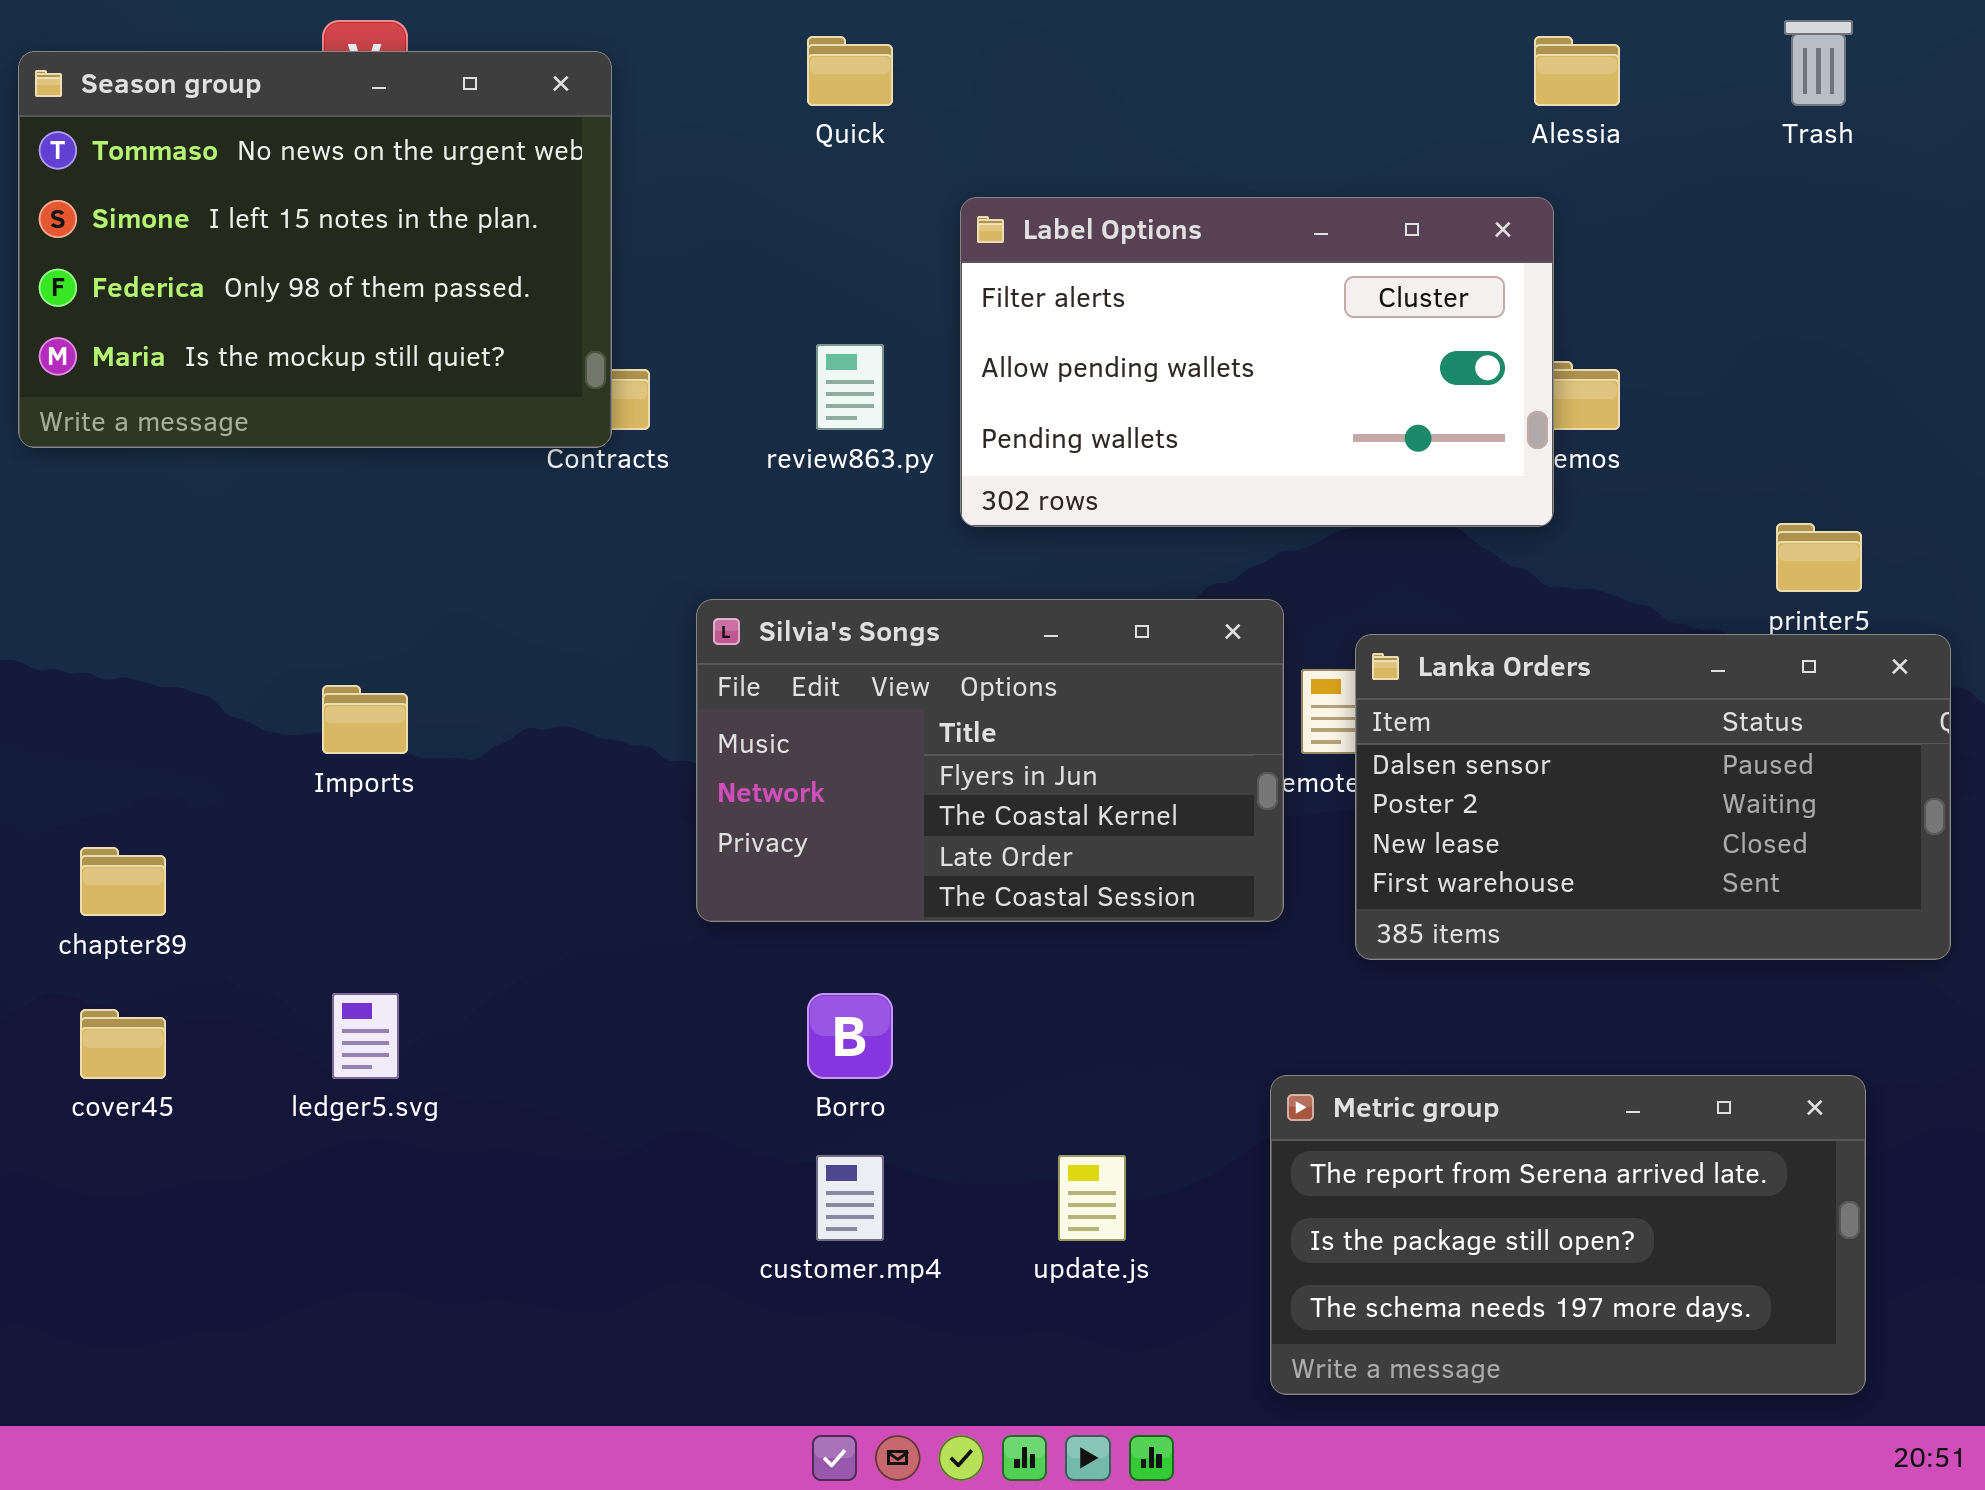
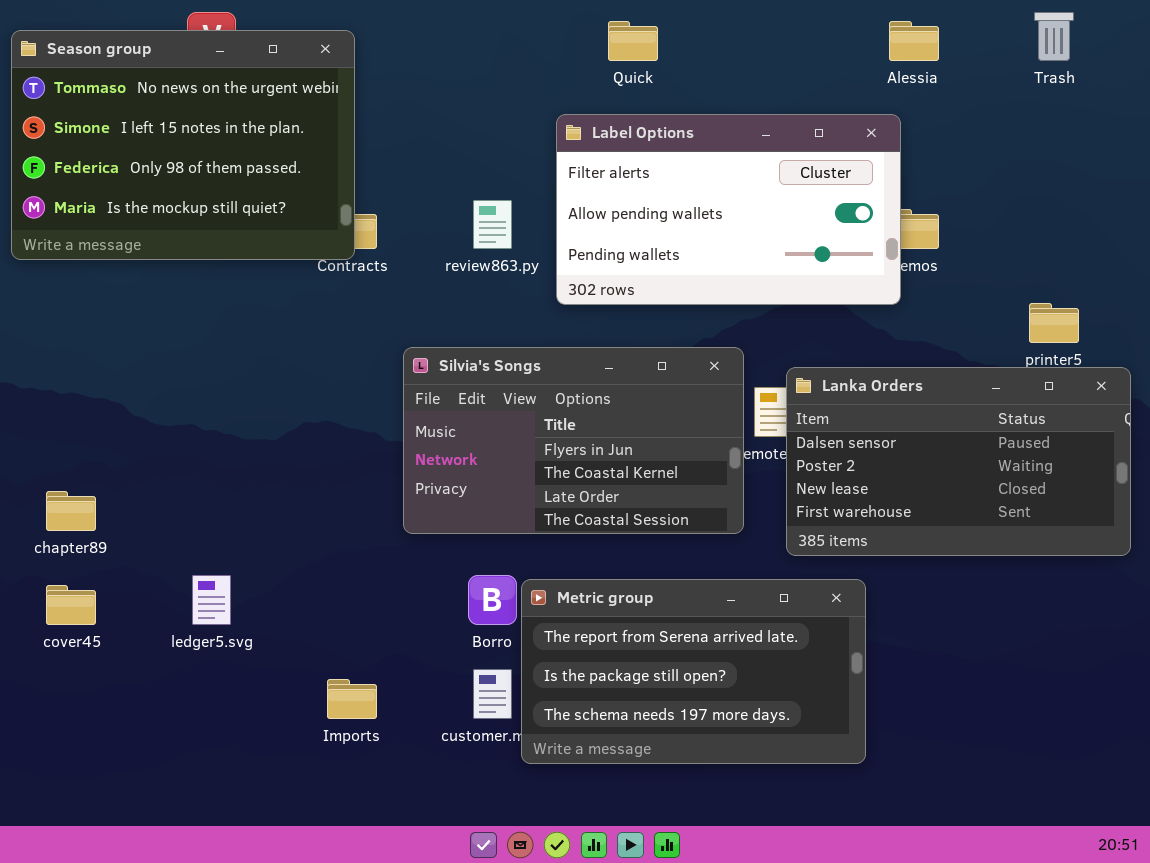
Quick: [807,36,893,106] -> [608,21,658,61], moved
Imports: [322,685,408,754] -> [327,679,377,719], moved
Metric group: [1270,1075,1866,1395] -> [521,579,866,764], moved

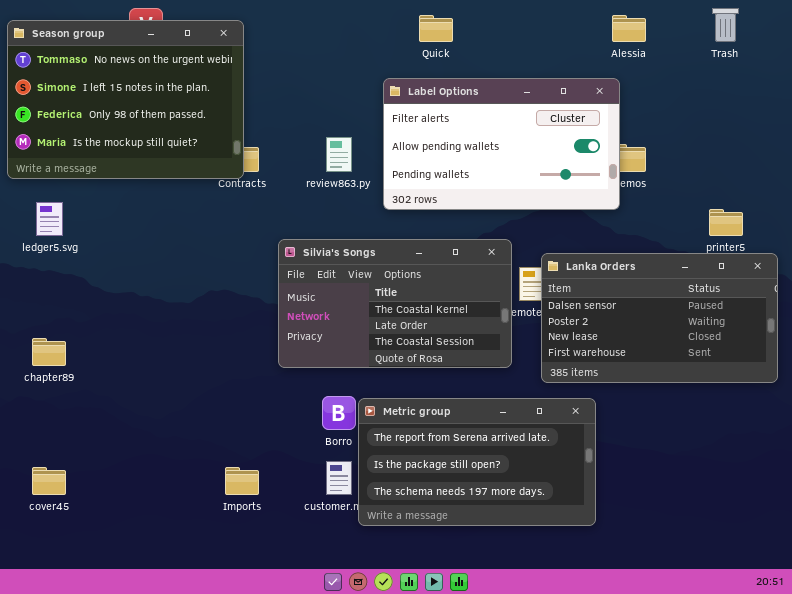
Silvia's Songs: [403,347,744,534] -> [278,239,512,368], scrolled down 1 row
ledger5.svg: [192,575,231,625] -> [36,202,63,236], moved
cover45: [46,585,96,625] -> [32,467,66,495], moved

